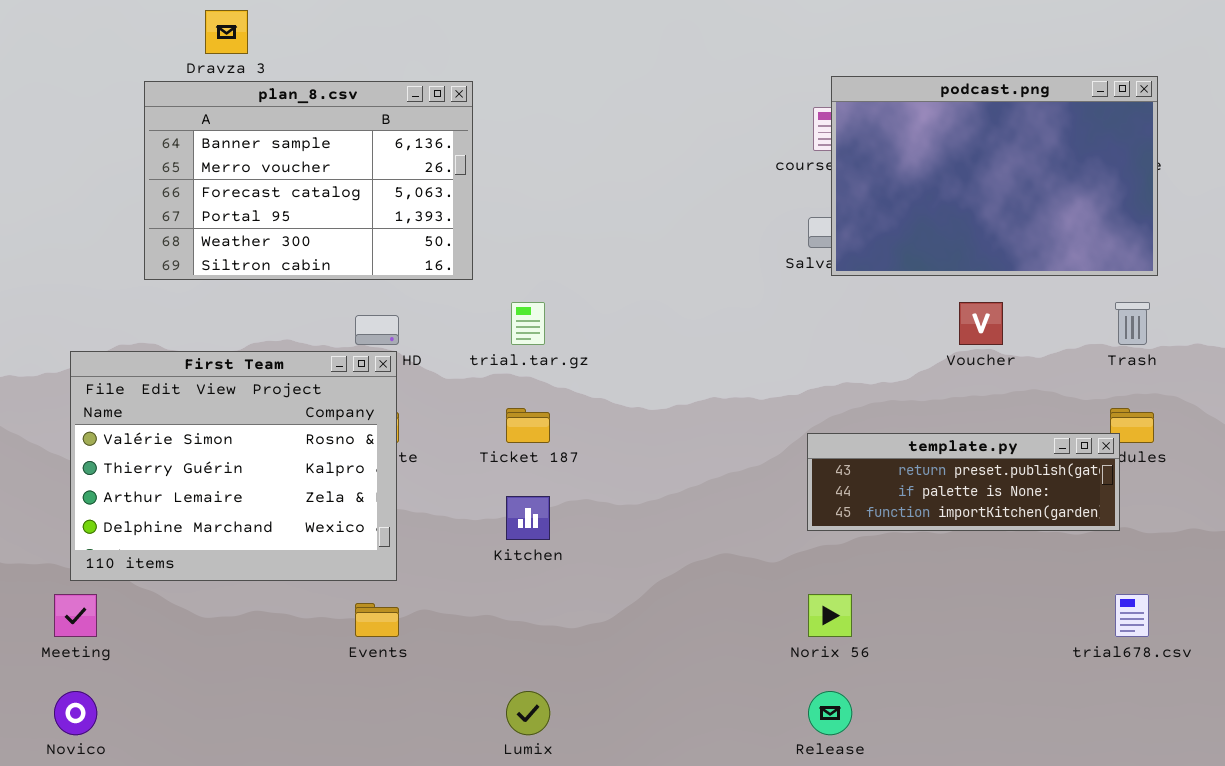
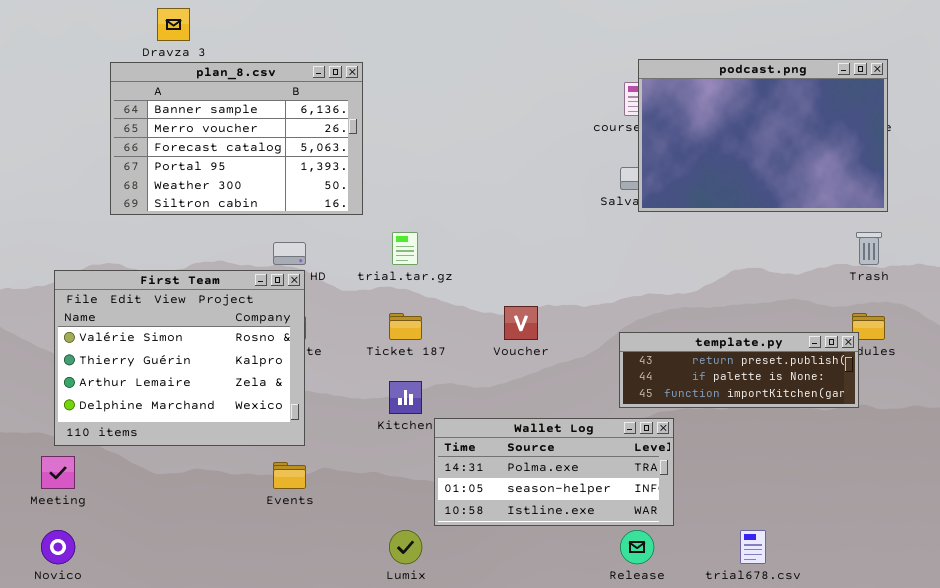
Voucher: [959,302,1003,345] -> [504,306,538,340], moved
Wallet Log: none -> [434,418,674,526], opened
trial678.csv: [1115,594,1149,637] -> [740,530,766,564], moved

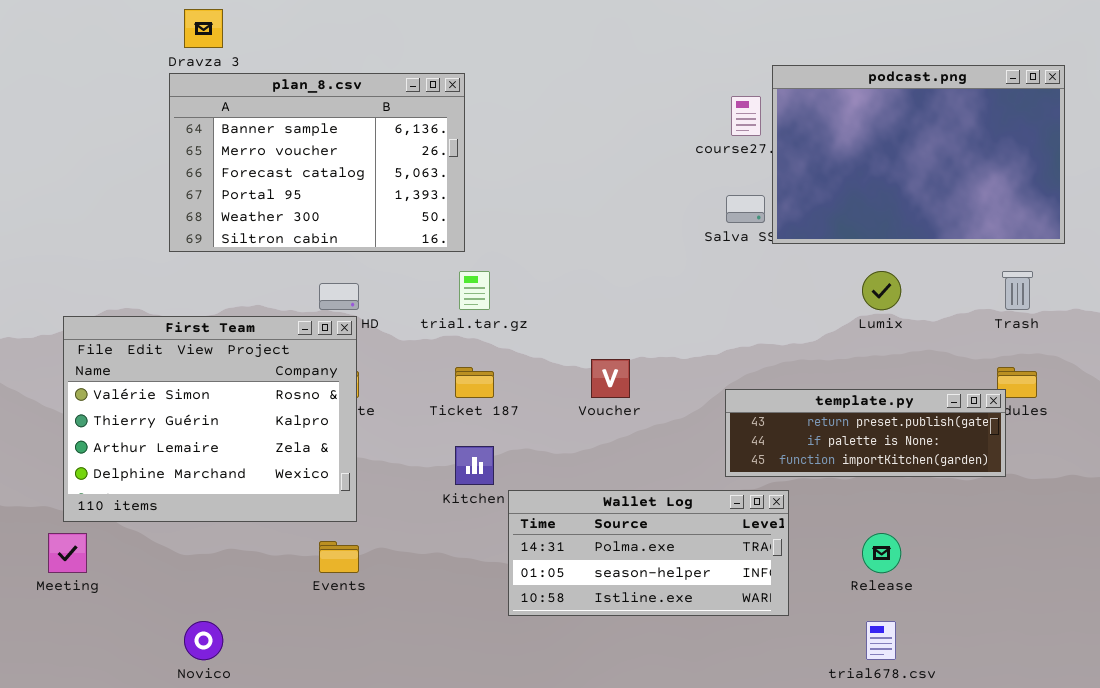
podcast.png: [638,59,888,212] -> [772,65,1065,244], moved
plan_8.csv: [110,62,363,215] -> [169,73,465,252], moved
Novico: [41,530,75,564] -> [184,621,223,660], moved
Lumix: [389,530,422,564] -> [862,271,901,310], moved
Release: [620,530,654,564] -> [862,533,901,573], moved

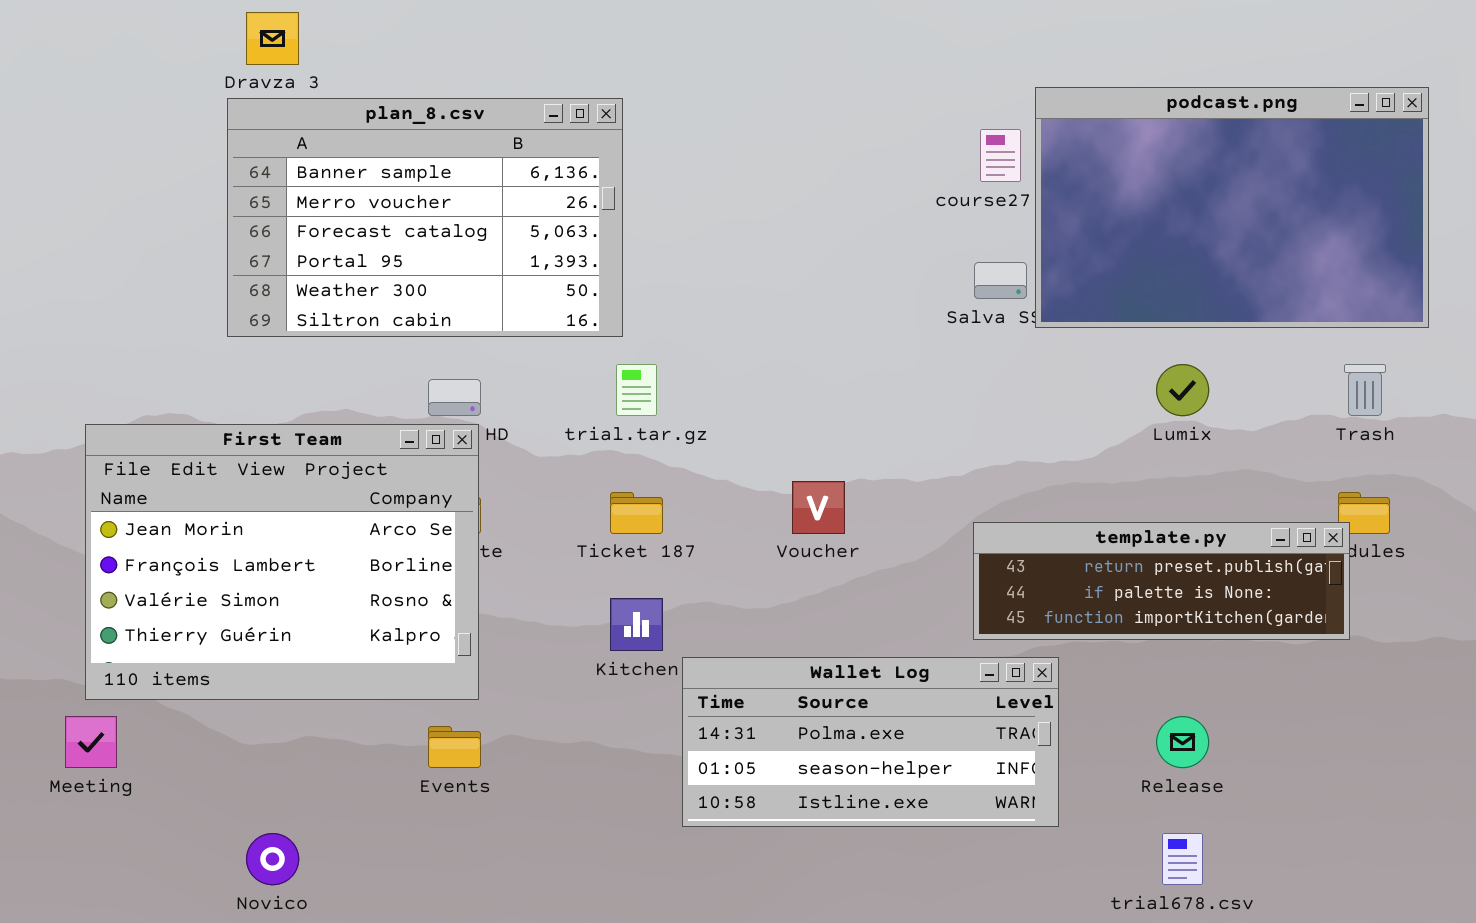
First Team: [63,316,357,522] -> [85,424,479,700], scrolled up 2 rows

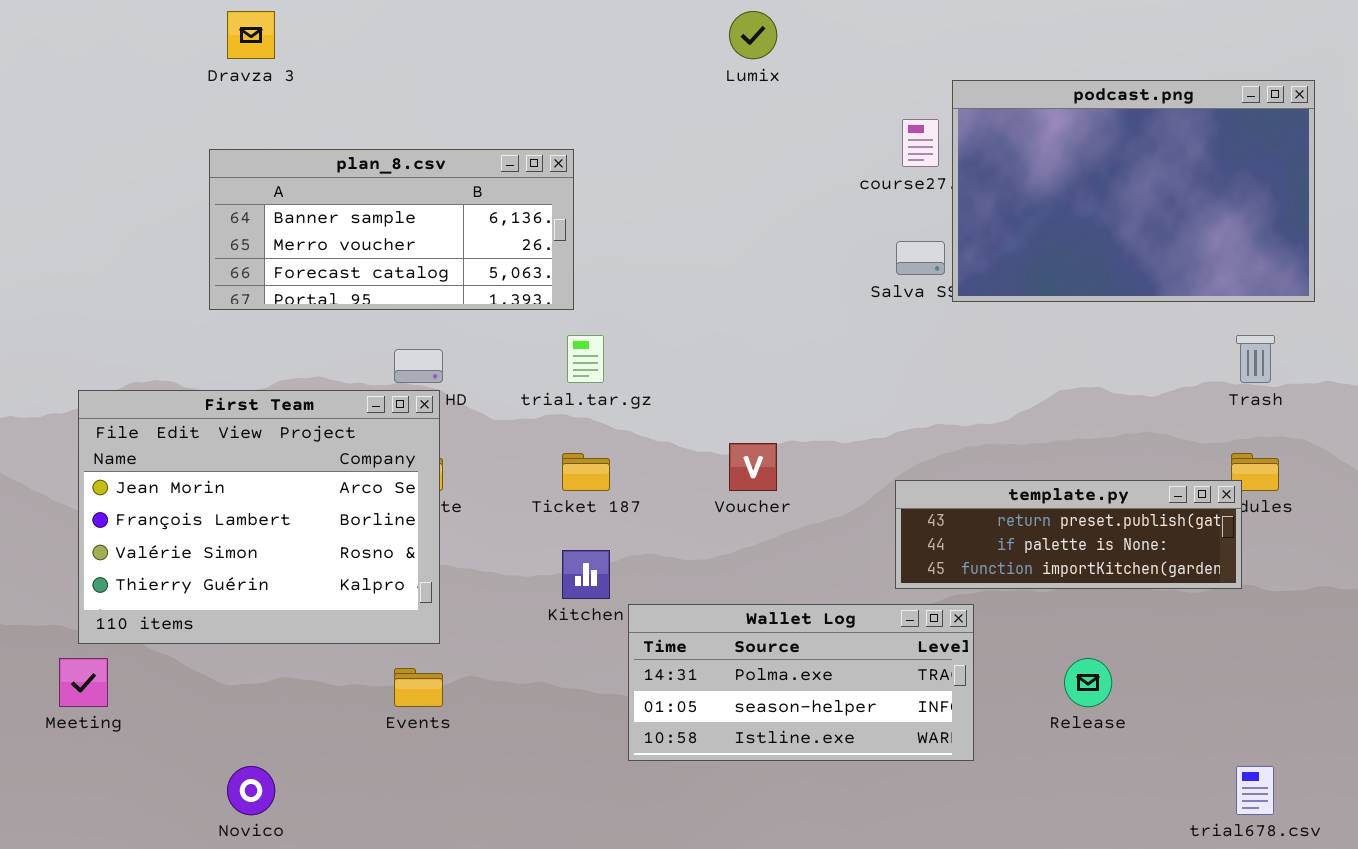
plan_8.csv: [227,98,623,337] -> [209,149,574,310], resized
Lumix: [1156,364,1209,416] -> [729,11,777,59], moved
trial678.csv: [1162,833,1203,885] -> [1236,766,1274,815], moved

